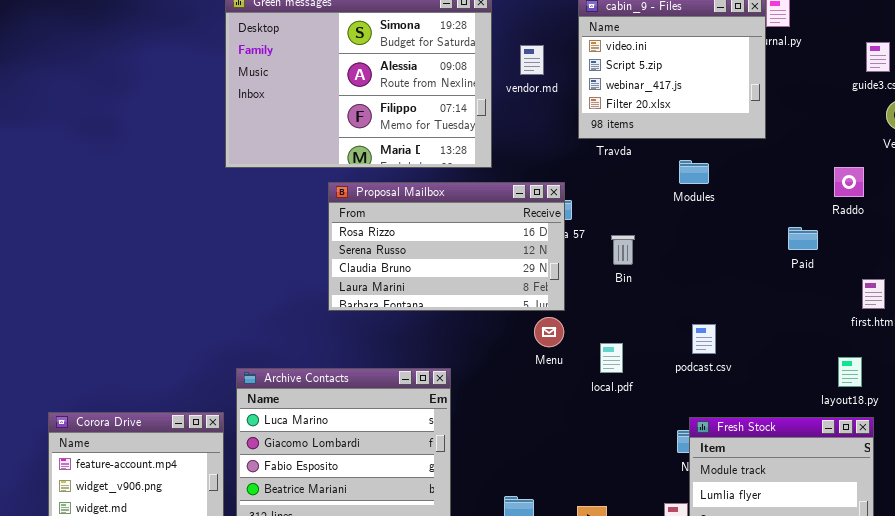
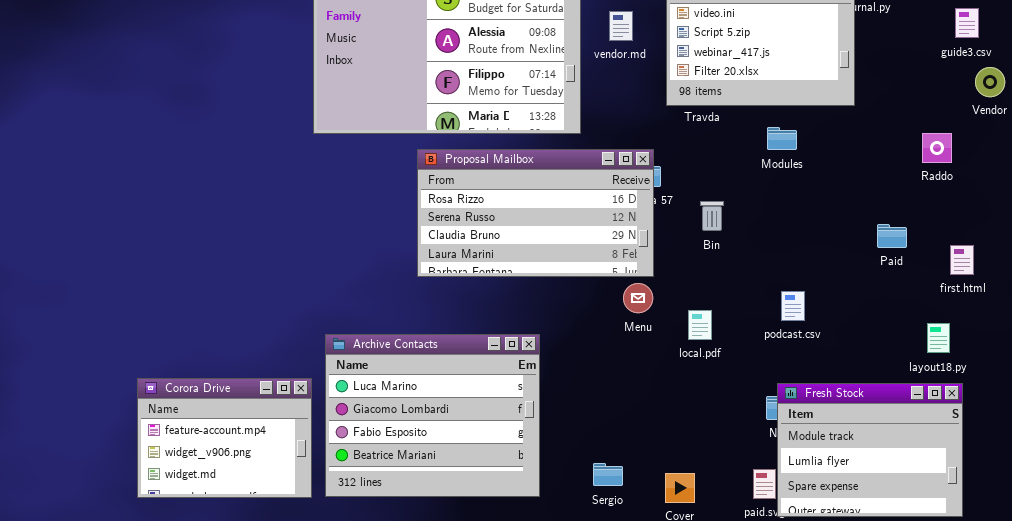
Paid: [788,227,818,250] -> [877,224,907,248], moved

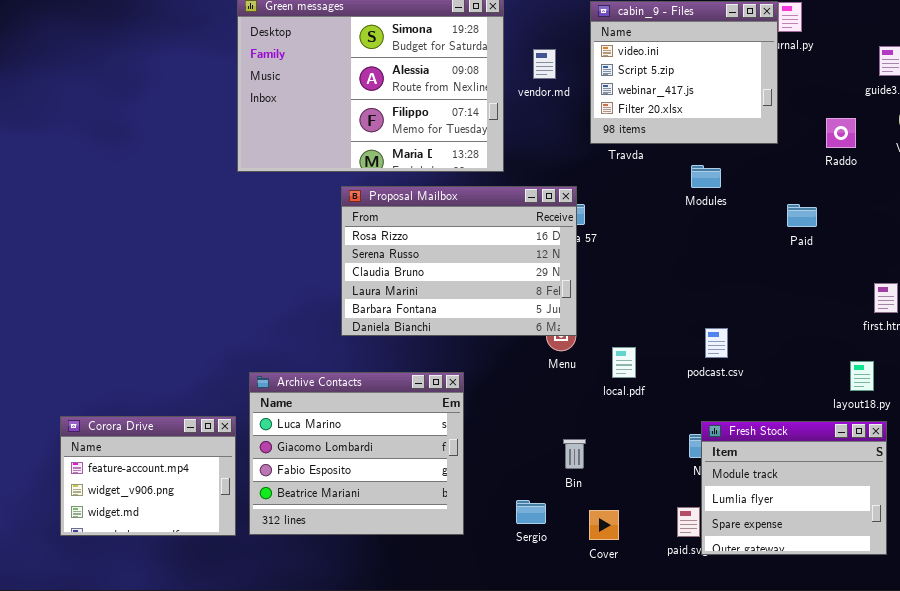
Raddo: [922,133,952,163] -> [826,118,856,148], moved
Proposal Mailbox: [417,149,654,277] -> [341,186,577,336], resized
Bin: [700,201,724,231] -> [563,439,586,469], moved
Paid: [877,224,907,248] -> [787,204,817,227], moved

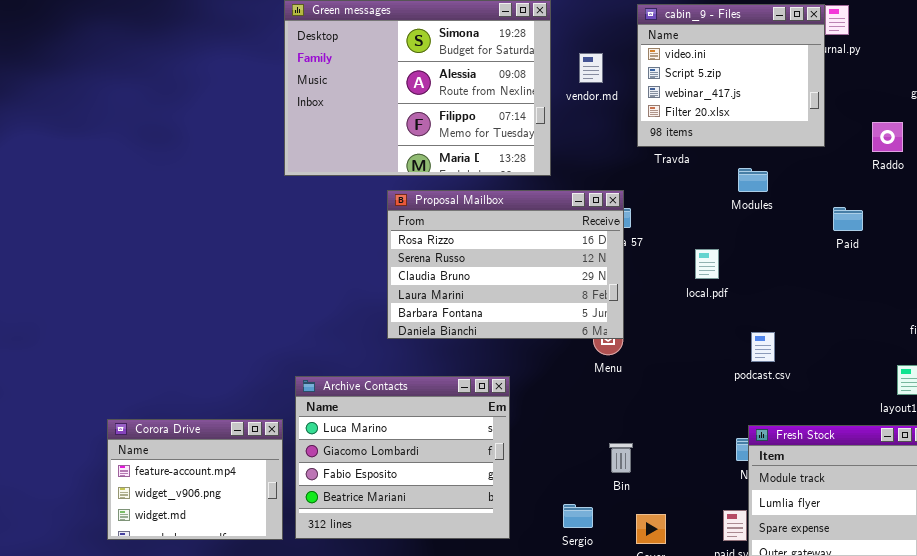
local.pdf: [612,347,636,378] -> [695,249,719,279], moved

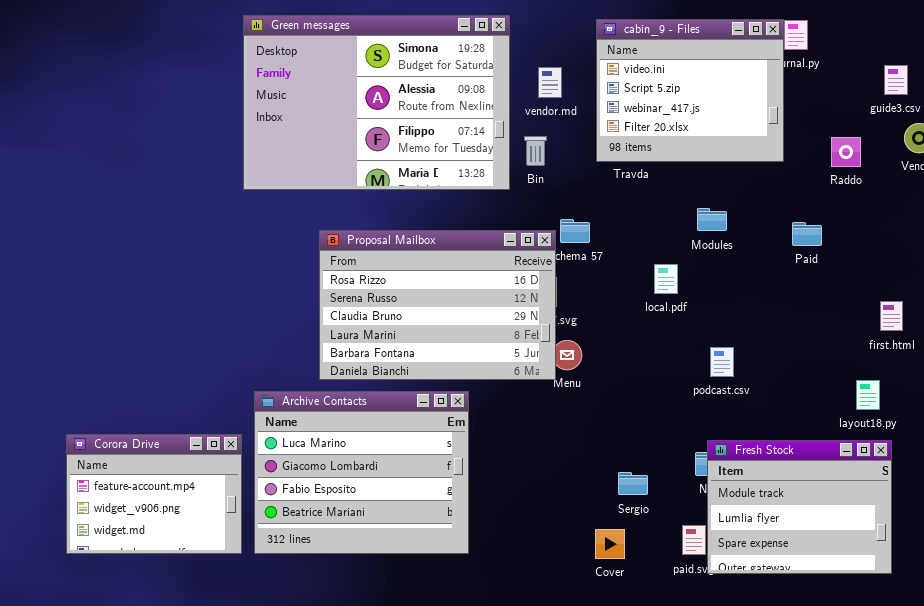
Modules: [738,168,768,192] -> [697,208,727,231], moved
Proposal Mailbox: [387,190,624,339] -> [319,230,556,380], moved
Bin: [609,443,633,473] -> [524,136,547,166], moved
Sergio: [563,504,593,528] -> [618,472,648,495], moved

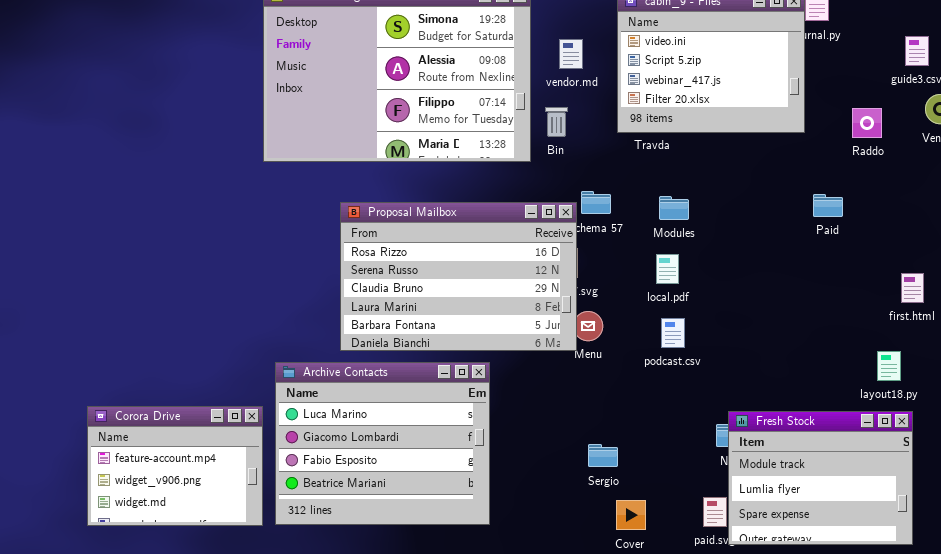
Modules: [697,208,727,231] -> [659,196,689,220], moved
local.pdf: [654,264,678,294] -> [656,254,679,284], moved
podcast.csv: [710,347,734,377] -> [661,318,685,348], moved
Sergio: [618,472,648,495] -> [588,444,618,467], moved

